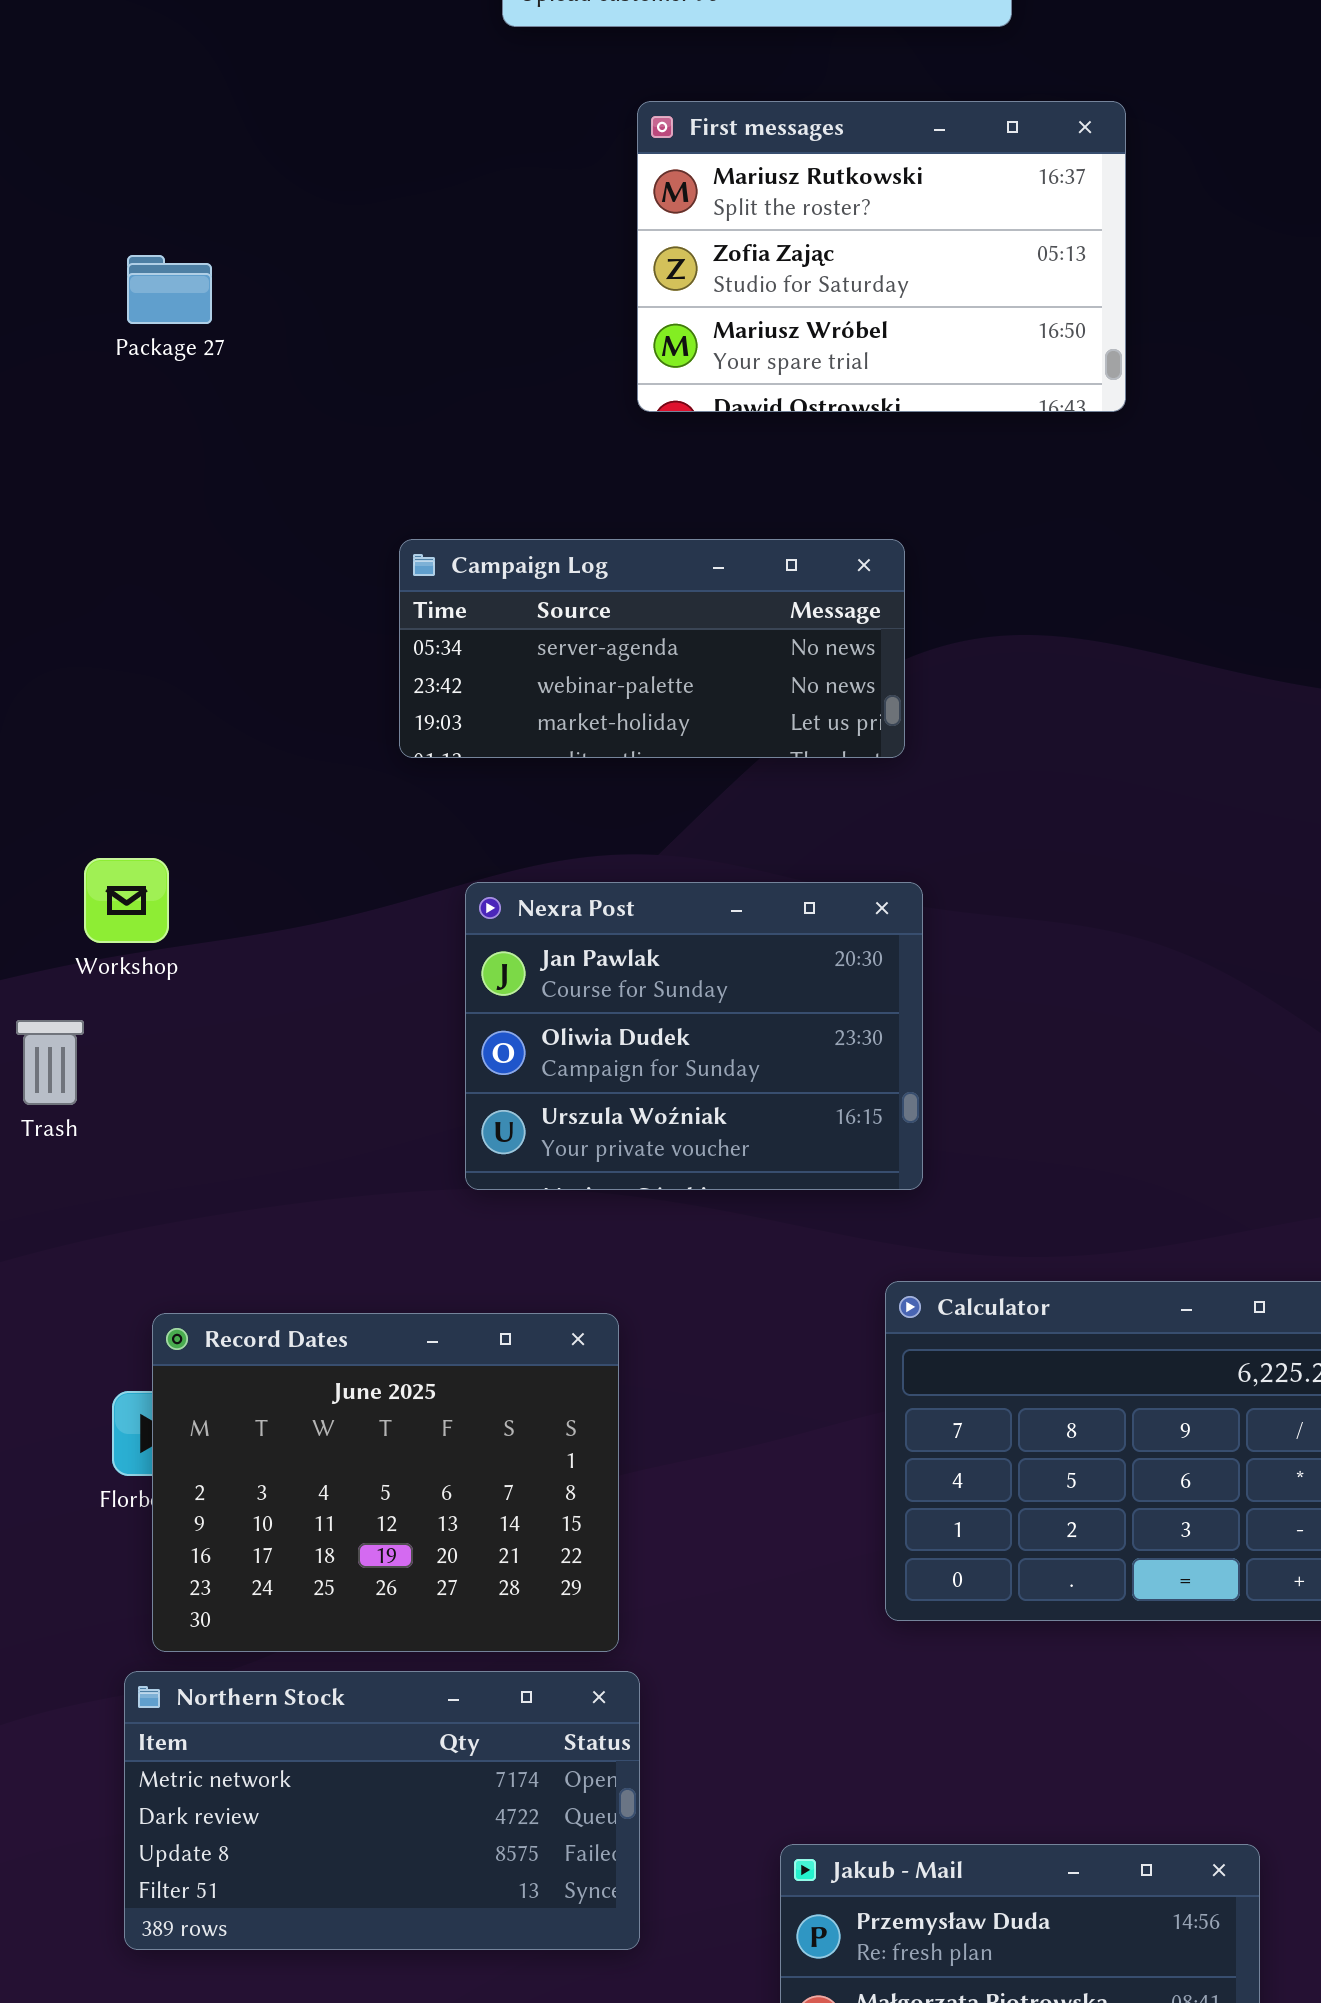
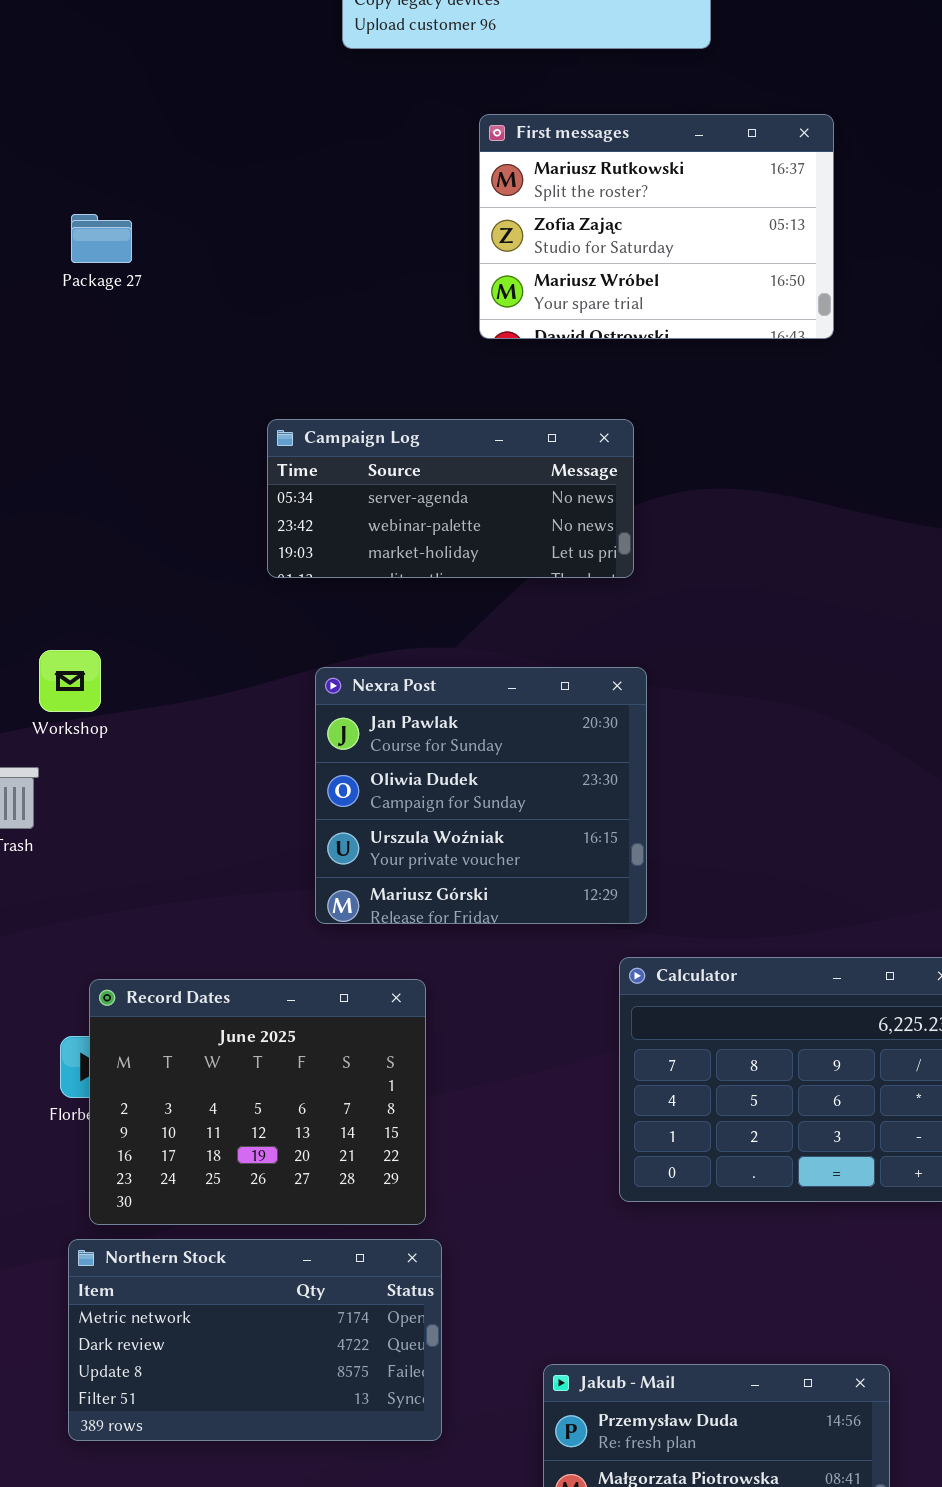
First messages: [637,101,1126,412] -> [479,114,834,339], moved
Nexra Post: [465,882,923,1190] -> [315,667,647,924], resized

